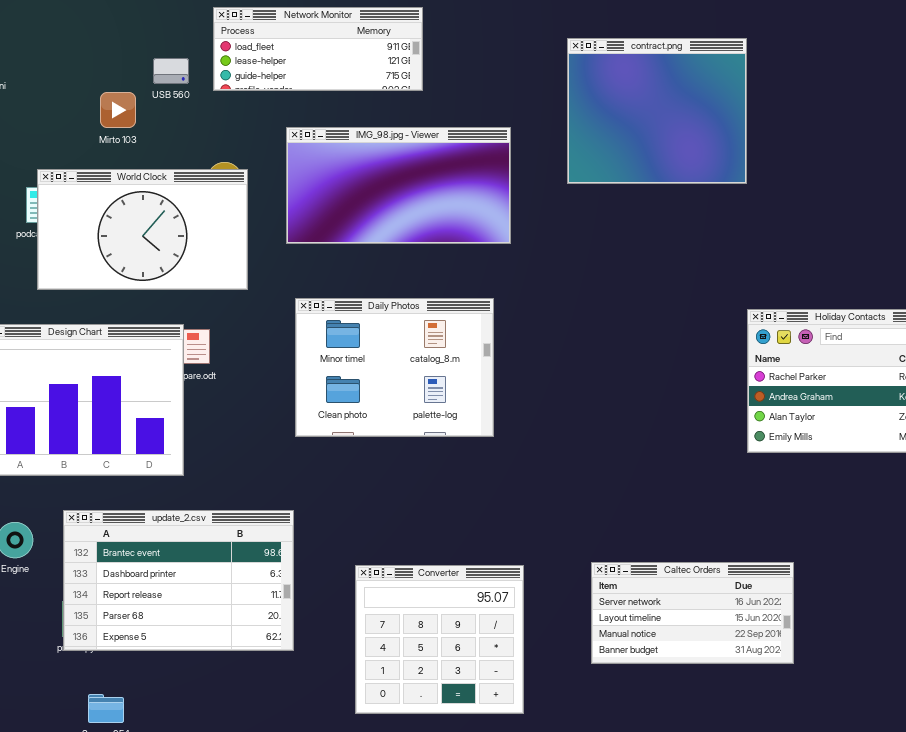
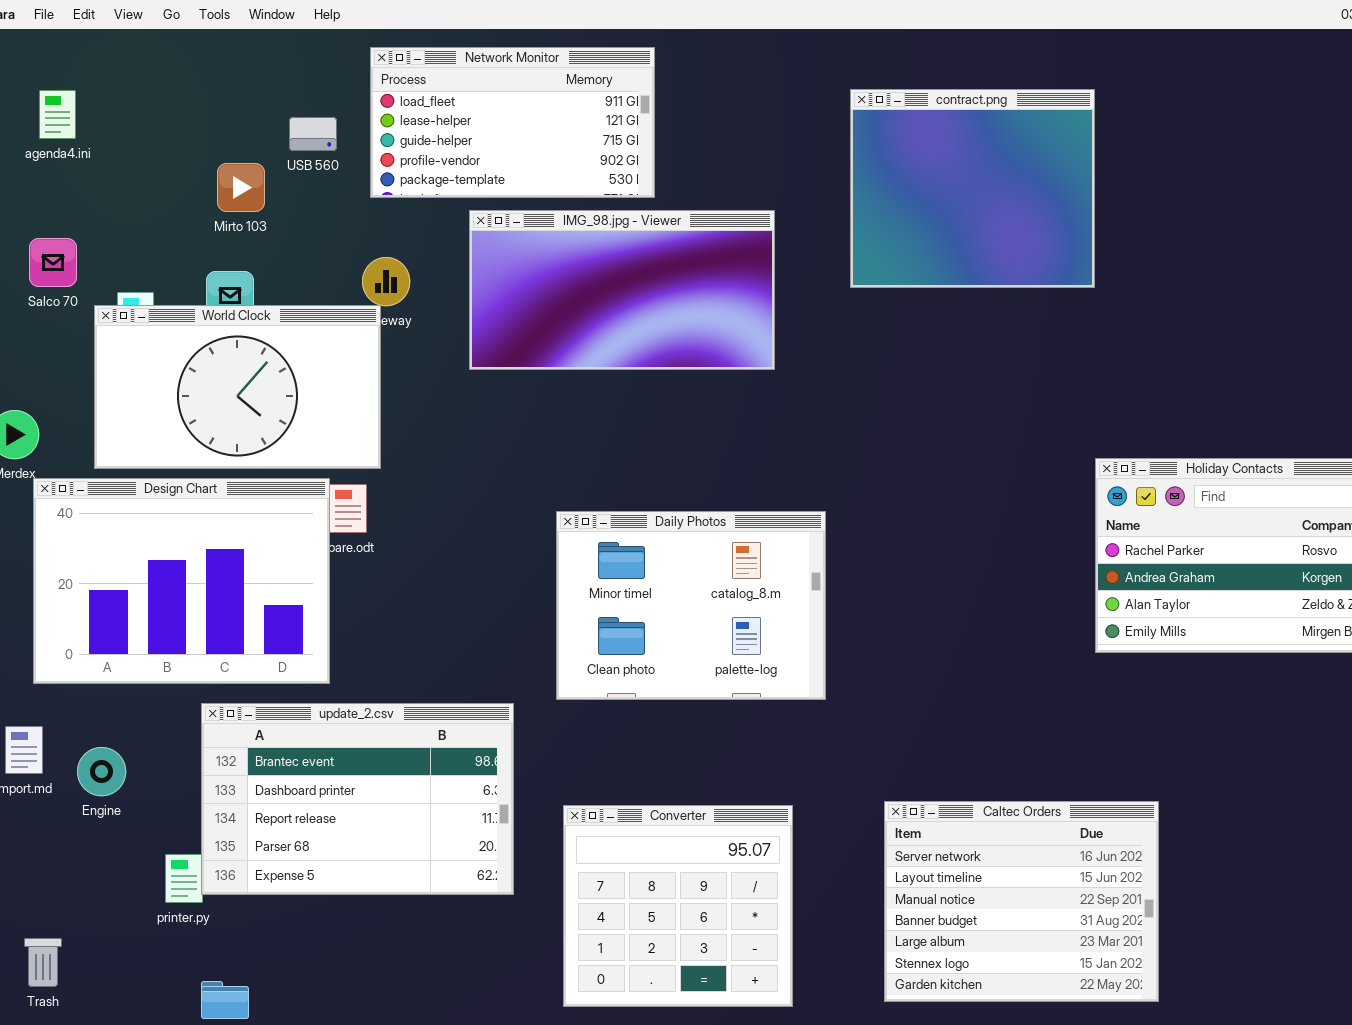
Network Monitor: [213,7,423,91] -> [370,47,655,198], resized
World Clock: [37,169,248,290] -> [94,305,381,469], moved
Daily Photos: [295,298,494,437] -> [556,511,826,700], moved
update_2.csv: [63,510,294,651] -> [201,703,514,895], moved
Caltec Orders: [591,562,794,664] -> [884,801,1159,1002], resized

